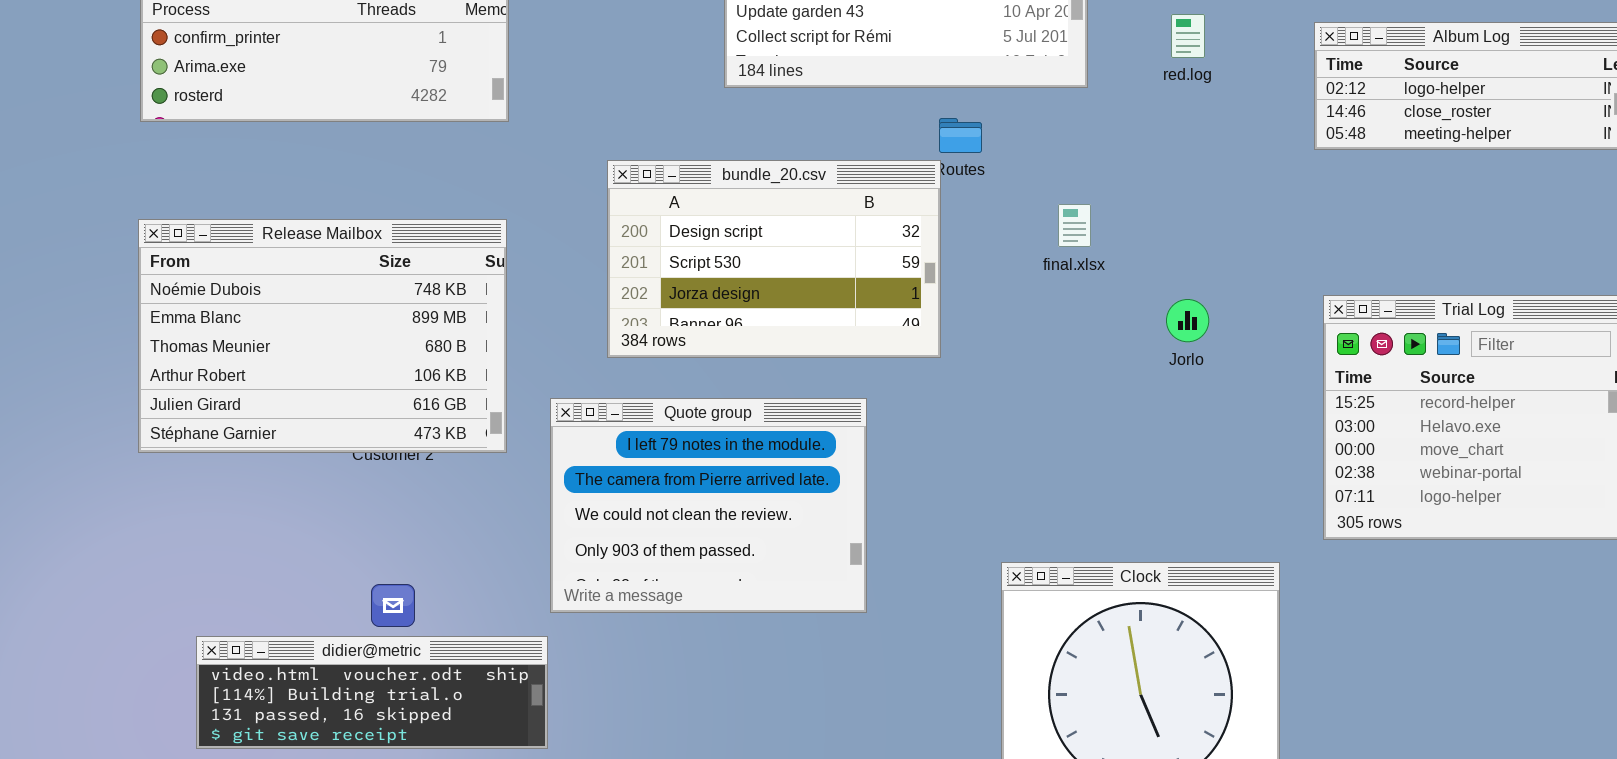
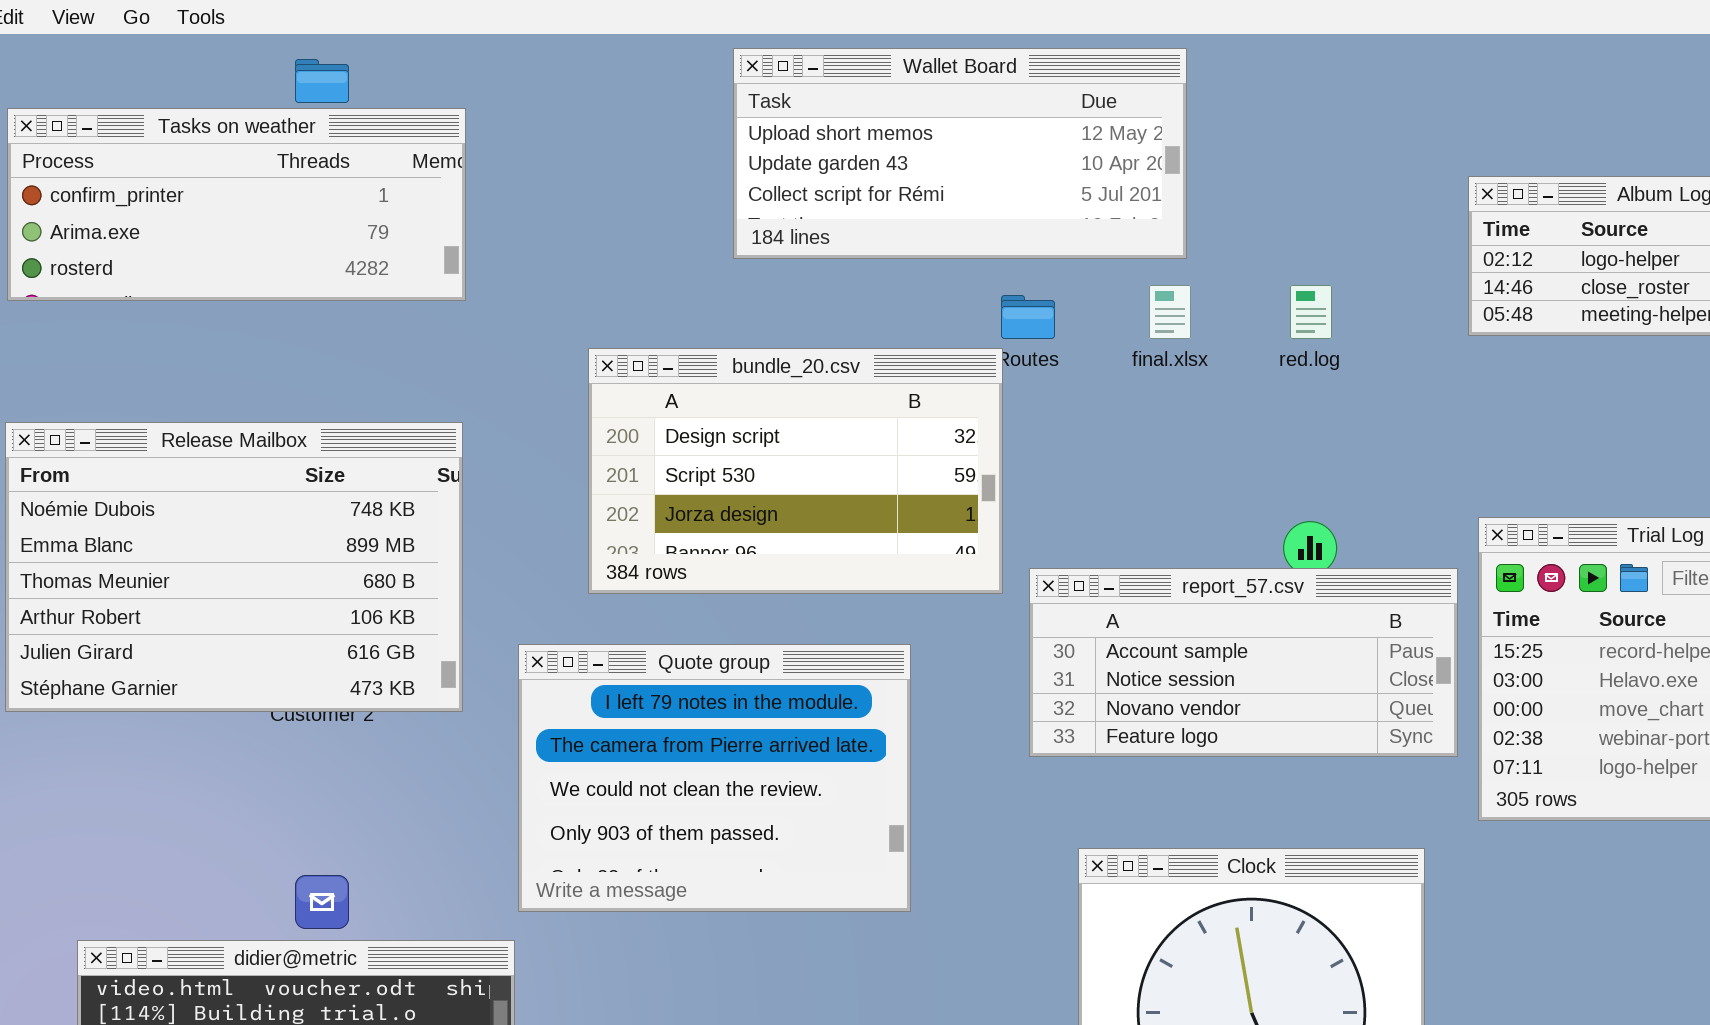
red.log: [1171,14,1205,58] -> [1290,285,1332,339], moved
final.xlsx: [1058,204,1091,247] -> [1149,285,1191,339], moved
report_57.csv: none -> [1029,568,1458,757], opened

